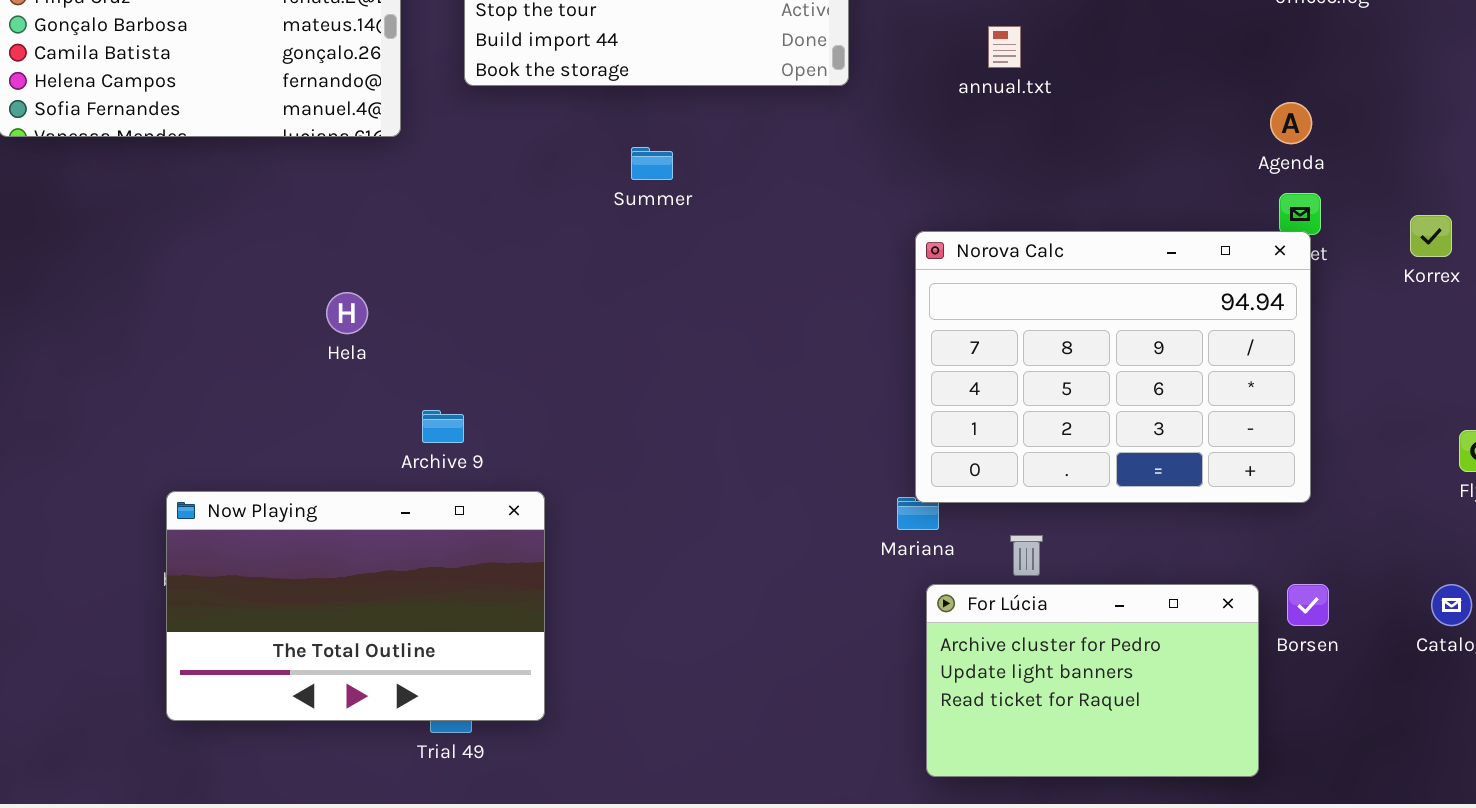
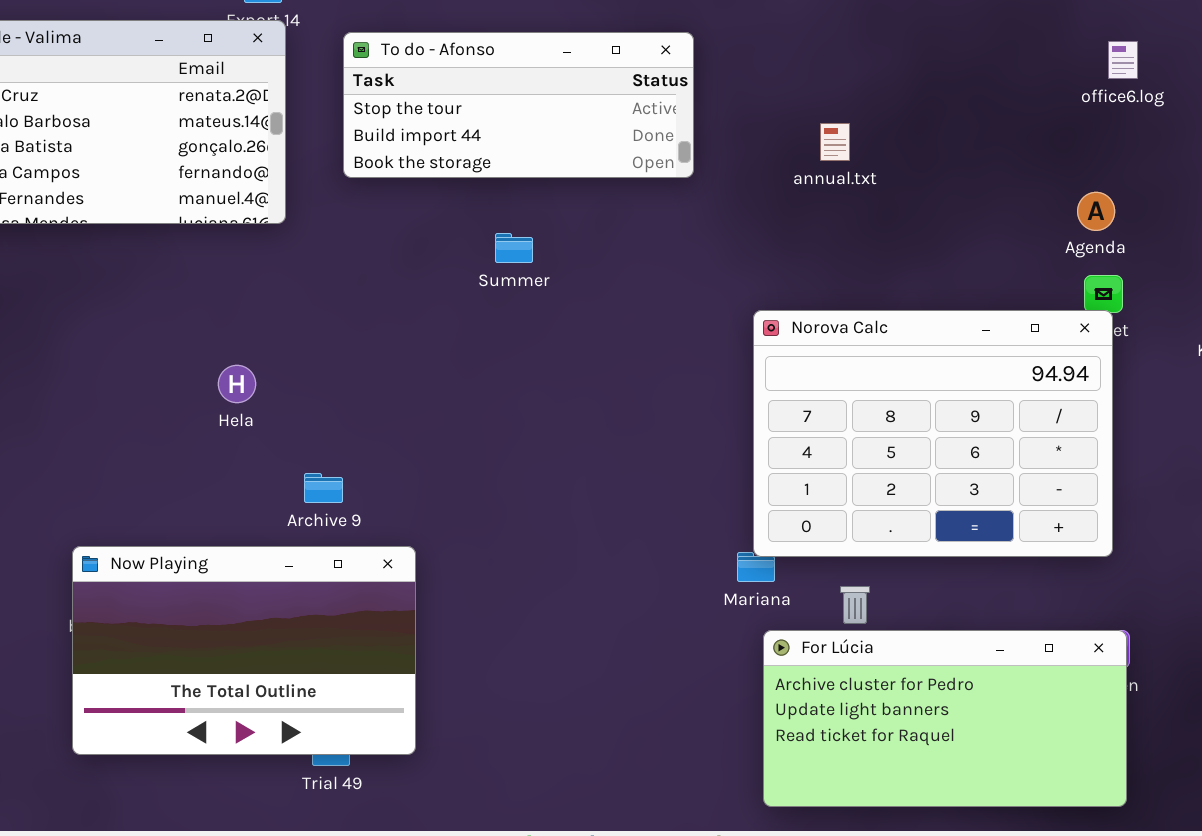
For Lúcia: [926,584,1259,777] -> [763,630,1127,807], resized

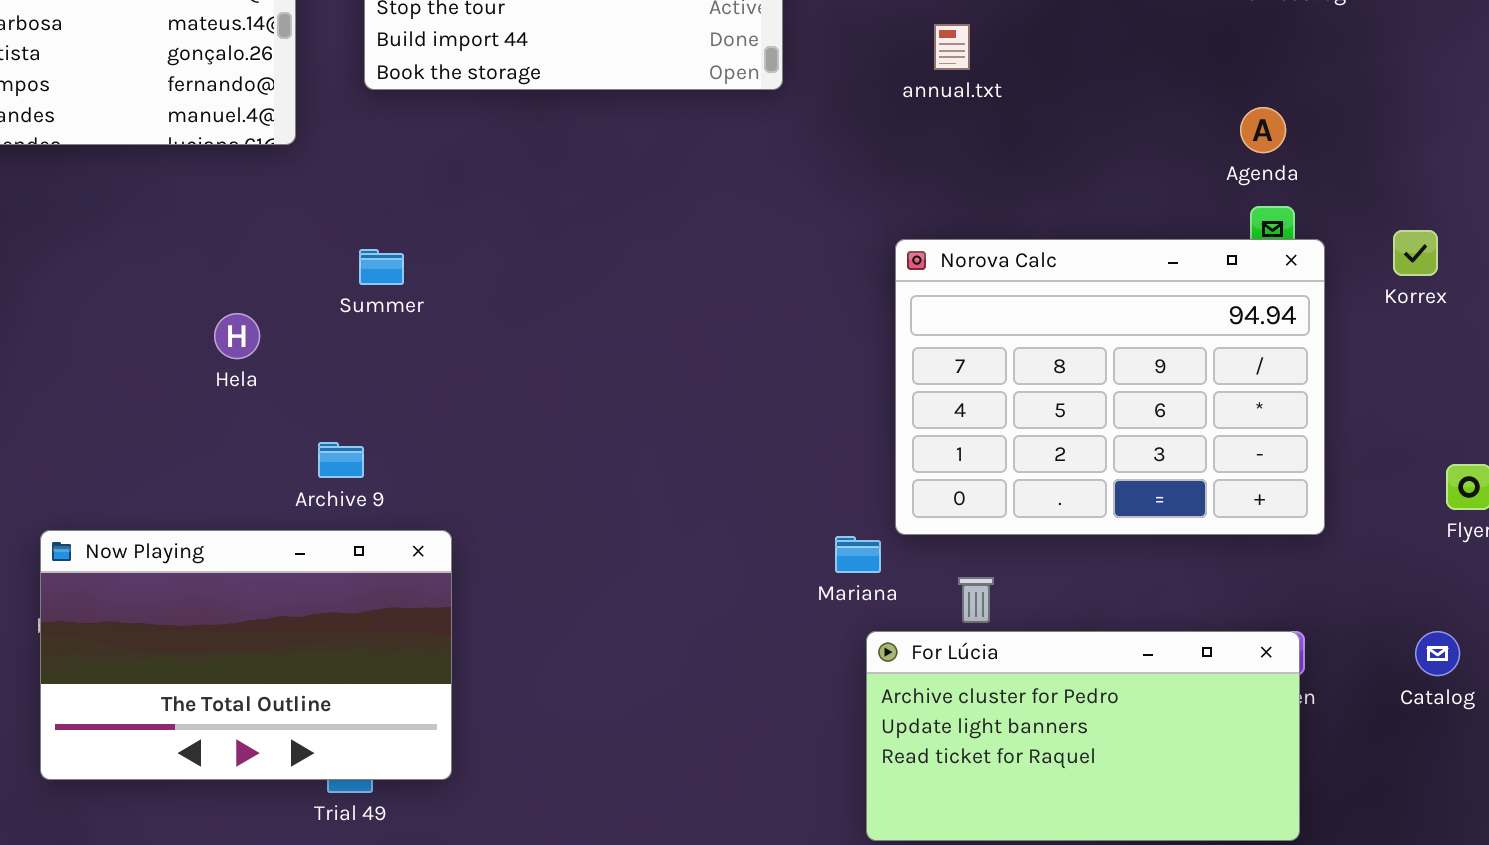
Summer: [495,233,533,263] -> [359,249,404,285], moved
Norova Calc: [753,310,1113,557] -> [895,239,1325,535], moved

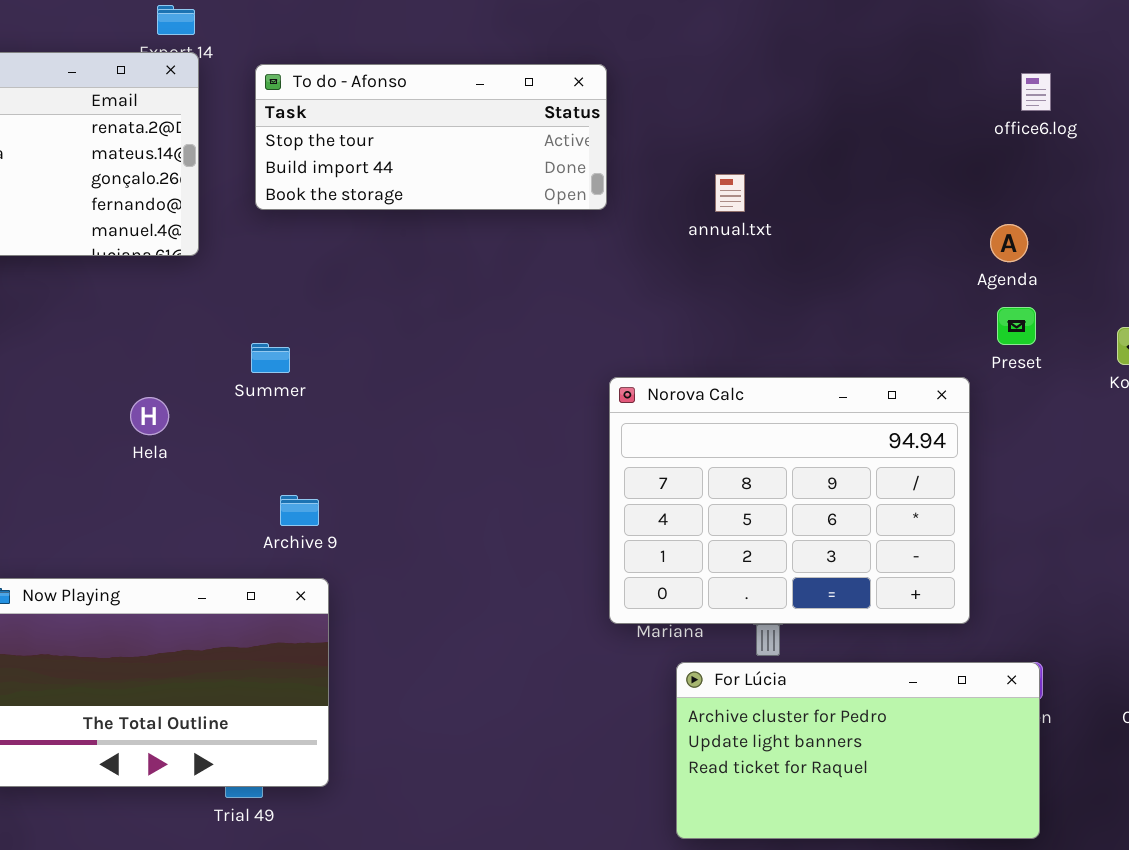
annual.txt: [934,24,970,70] -> [715,174,745,212], moved
Norova Calc: [895,239,1325,535] -> [609,377,970,624], moved
Archive 9: [318,442,364,478] -> [280,495,319,526], moved

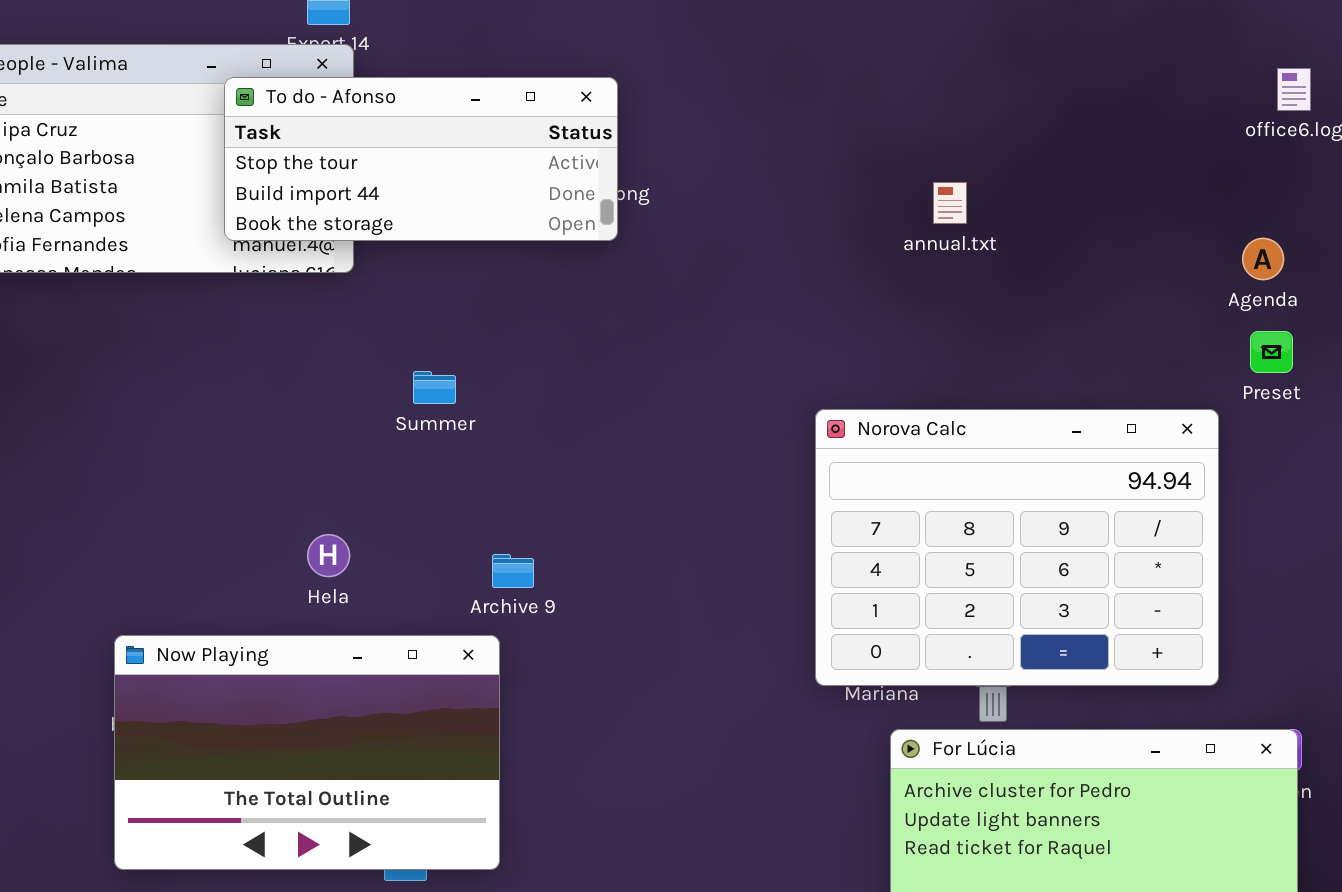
To do - Afonso: [255,64,607,210] -> [224,77,618,241], moved
Hela: [130,397,169,435] -> [307,534,350,577], moved
Archive 9: [280,495,319,526] -> [492,554,534,588], moved

